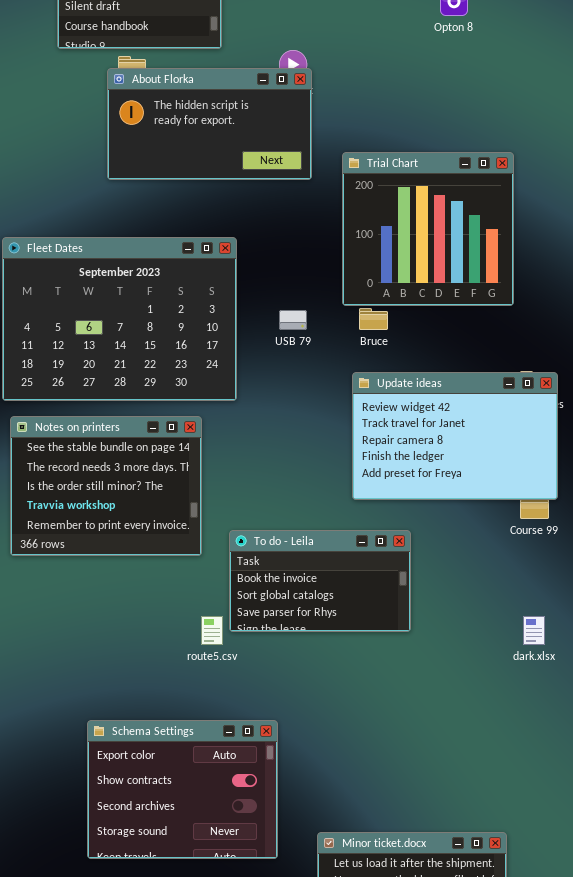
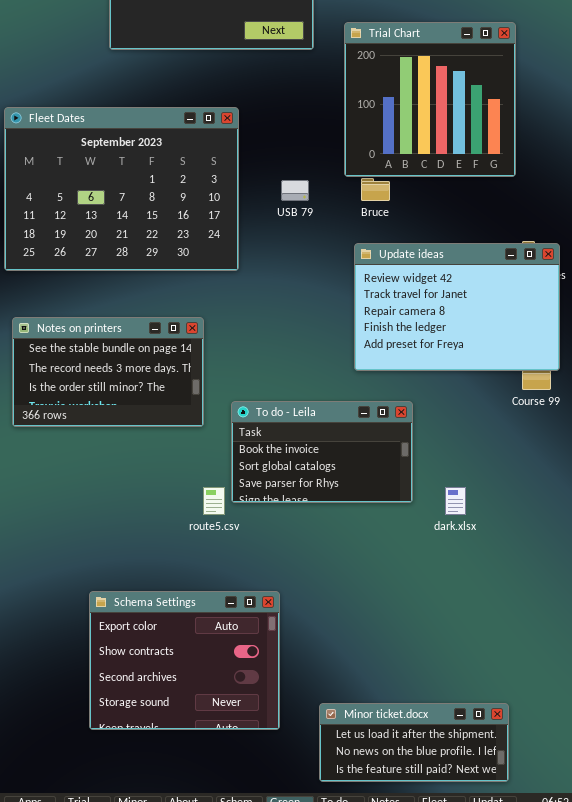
Notes on printers: [10,416,202,556] -> [12,317,204,427], resized
dark.xlsx: [523,616,545,645] -> [445,487,466,515], moved

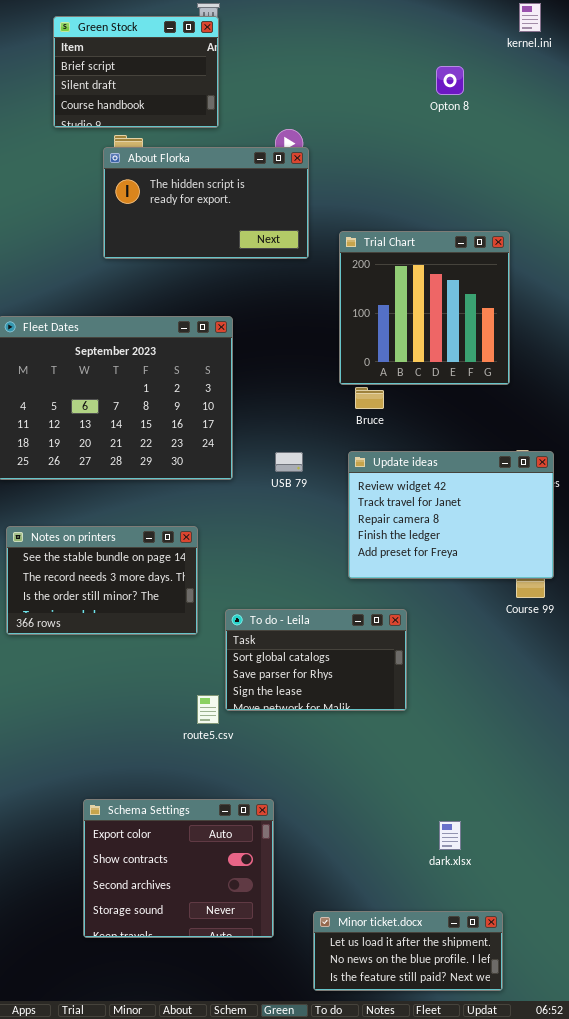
USB 79: [281,180,309,201] -> [275,452,303,472], moved
To do - Leila: [231,401,413,503] -> [225,609,407,711], scrolled down 1 row
dark.xlsx: [445,487,466,515] -> [439,821,461,850], moved

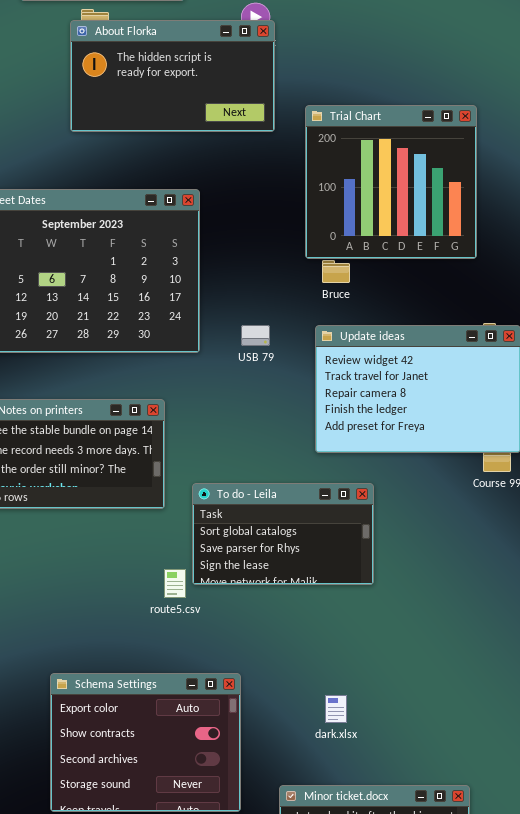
dark.xlsx: [439,821,461,850] -> [325,695,347,723], moved

